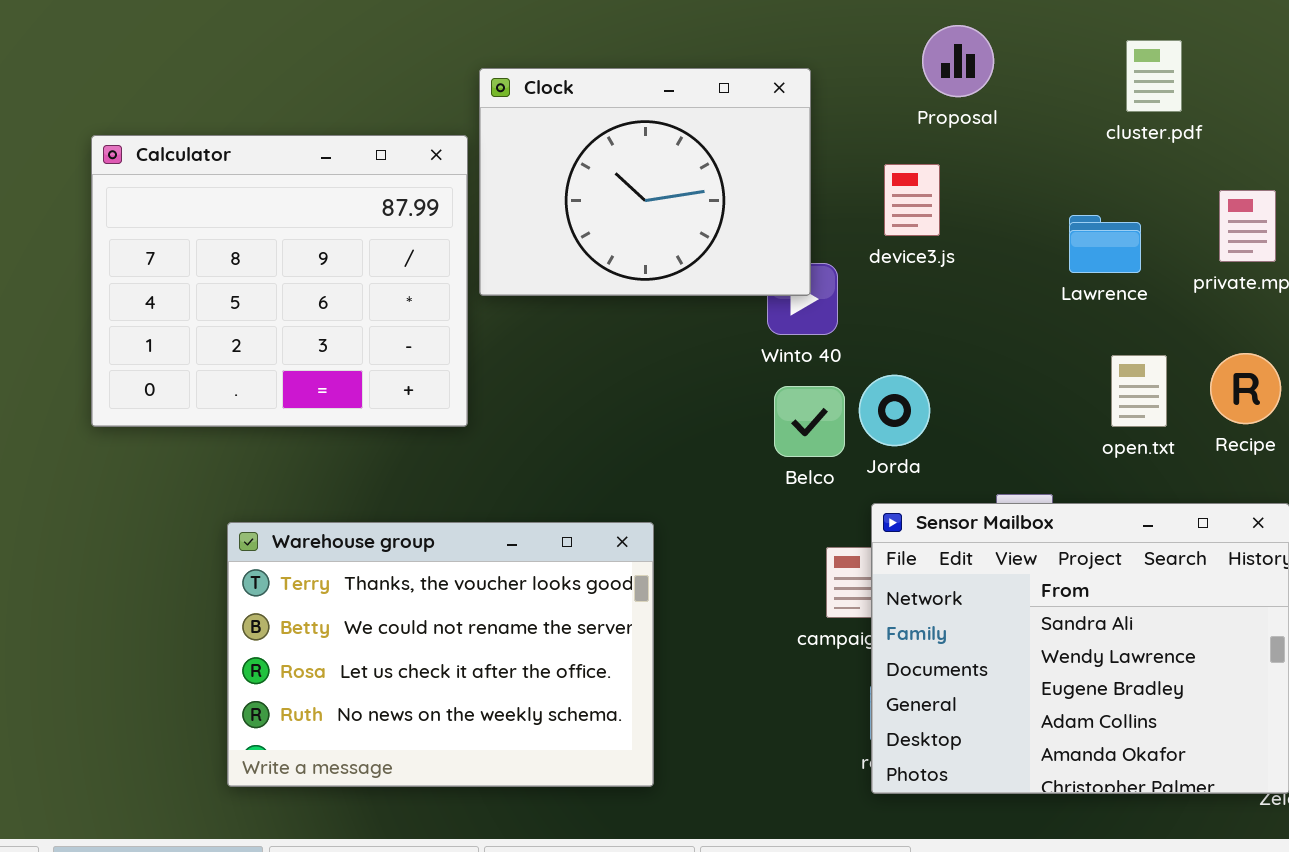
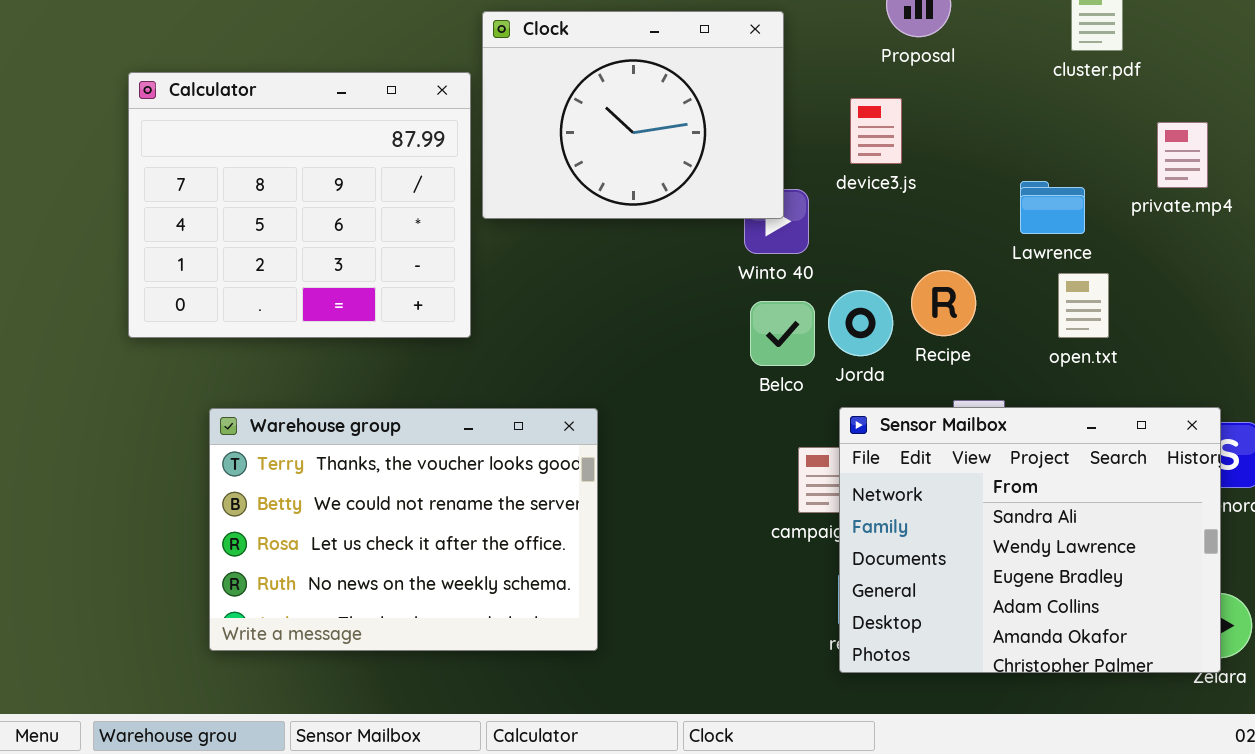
Lawrence: [1069,215,1141,273] -> [1020,181,1085,234], moved
Recipe: [1210,353,1281,424] -> [911,270,976,336], moved
Warehouse group: [227,522,654,787] -> [209,408,598,651], moved

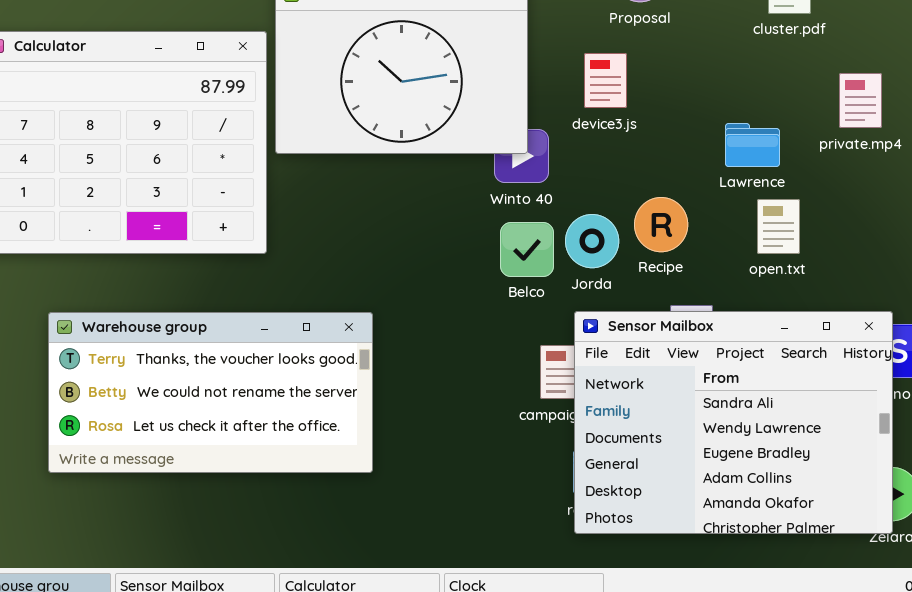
Warehouse group: [209,408,598,651] -> [48,312,373,473], resized

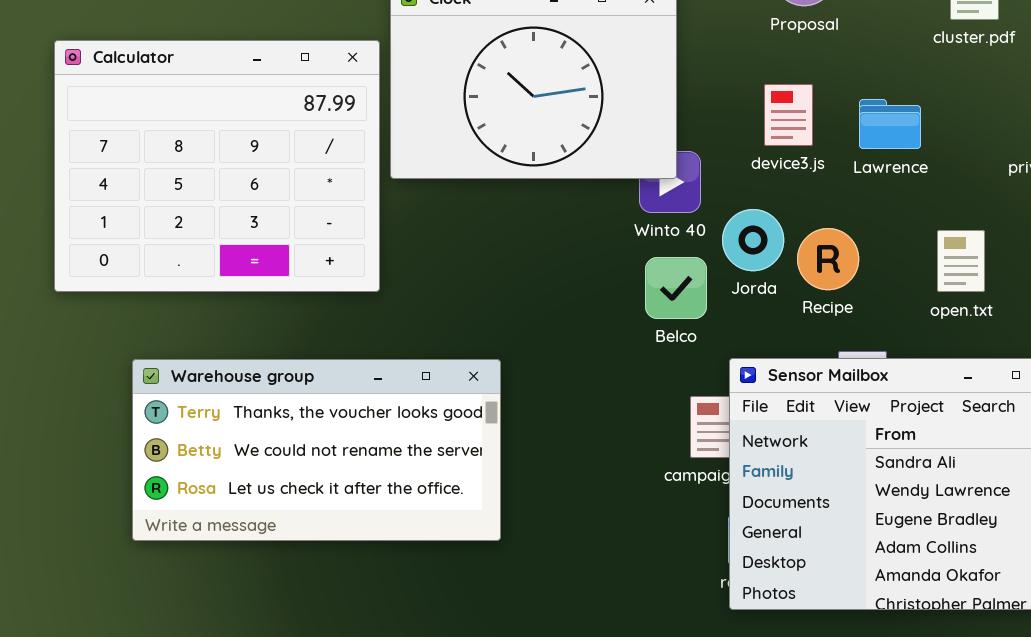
device3.js: [584,53,627,108] -> [764,84,813,146], moved
Lawrence: [725,123,780,167] -> [859,99,921,149], moved
Jorda: [565,214,619,268] -> [722,209,784,271], moved

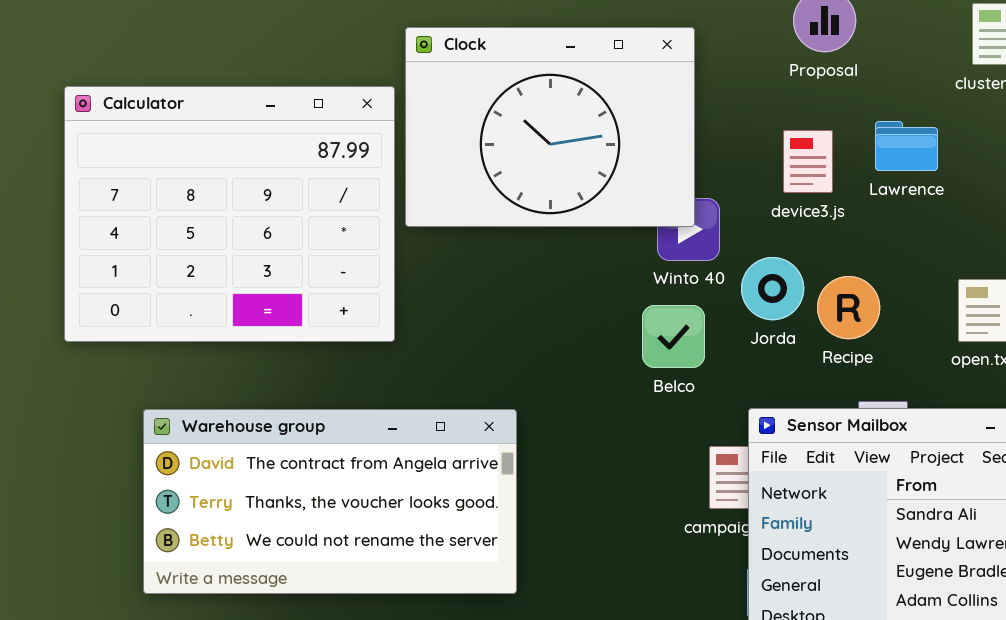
Lawrence: [859,99,921,149] -> [875,121,938,171], moved
Belco: [645,257,707,319] -> [642,305,705,368], moved
Warehouse group: [132,359,501,541] -> [143,409,517,594], scrolled up 1 row

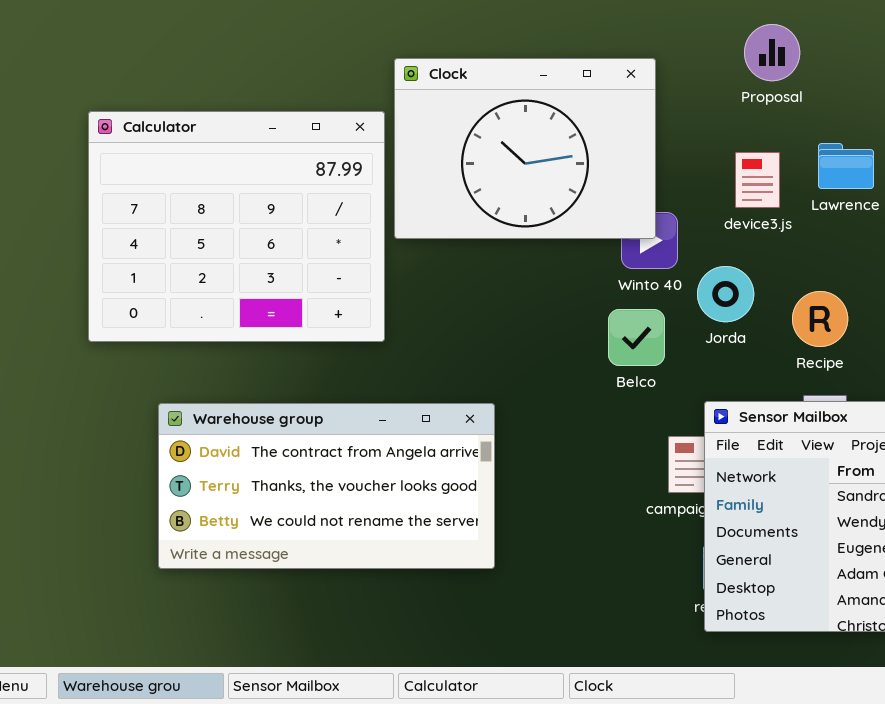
Recipe: [817,276,880,339] -> [792,291,848,347], moved

